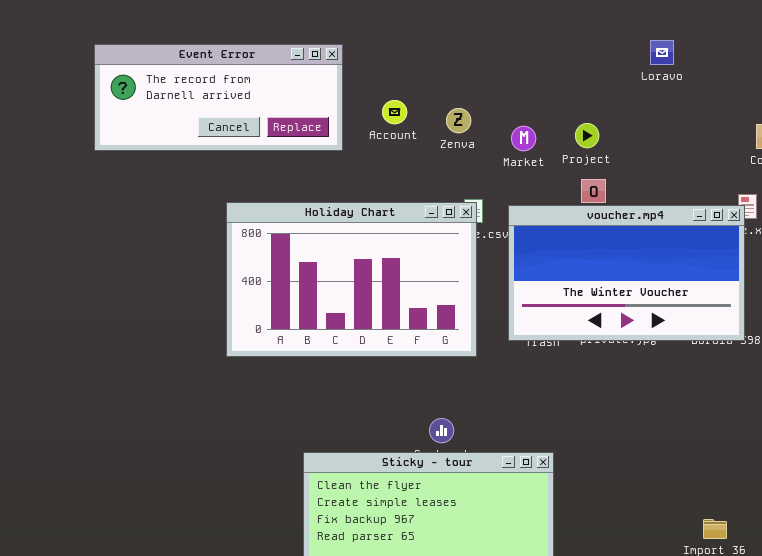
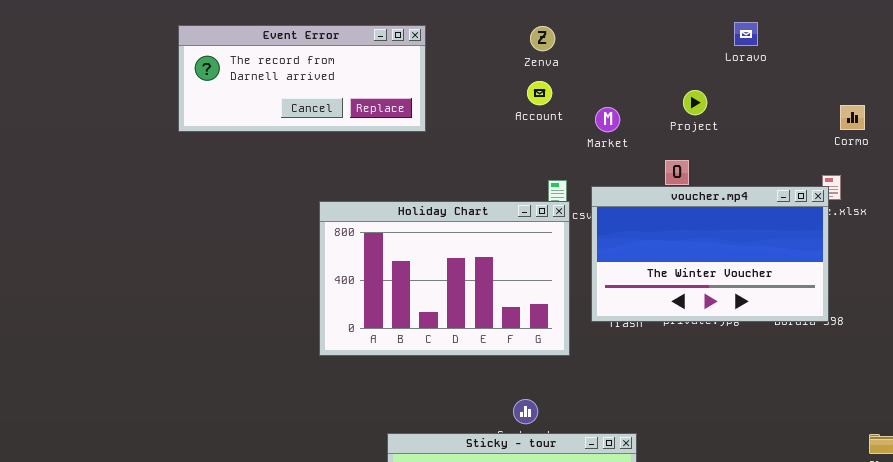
Account: [382,100,407,124] -> [527,81,552,105], moved
Zenva: [446,108,471,133] -> [530,26,555,51], moved
Project: [575,123,599,148] -> [683,90,707,115], moved
Holiday Chart: [226,202,477,357] -> [319,201,570,356], moved

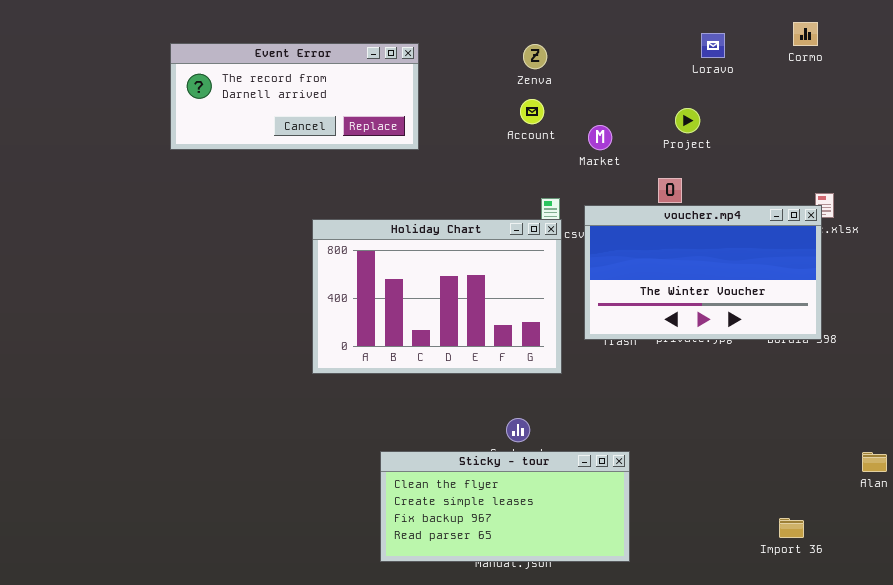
Loravo: [734,22,758,46] -> [701,33,725,58], moved
Cormo: [840,105,865,130] -> [793,22,818,46], moved

